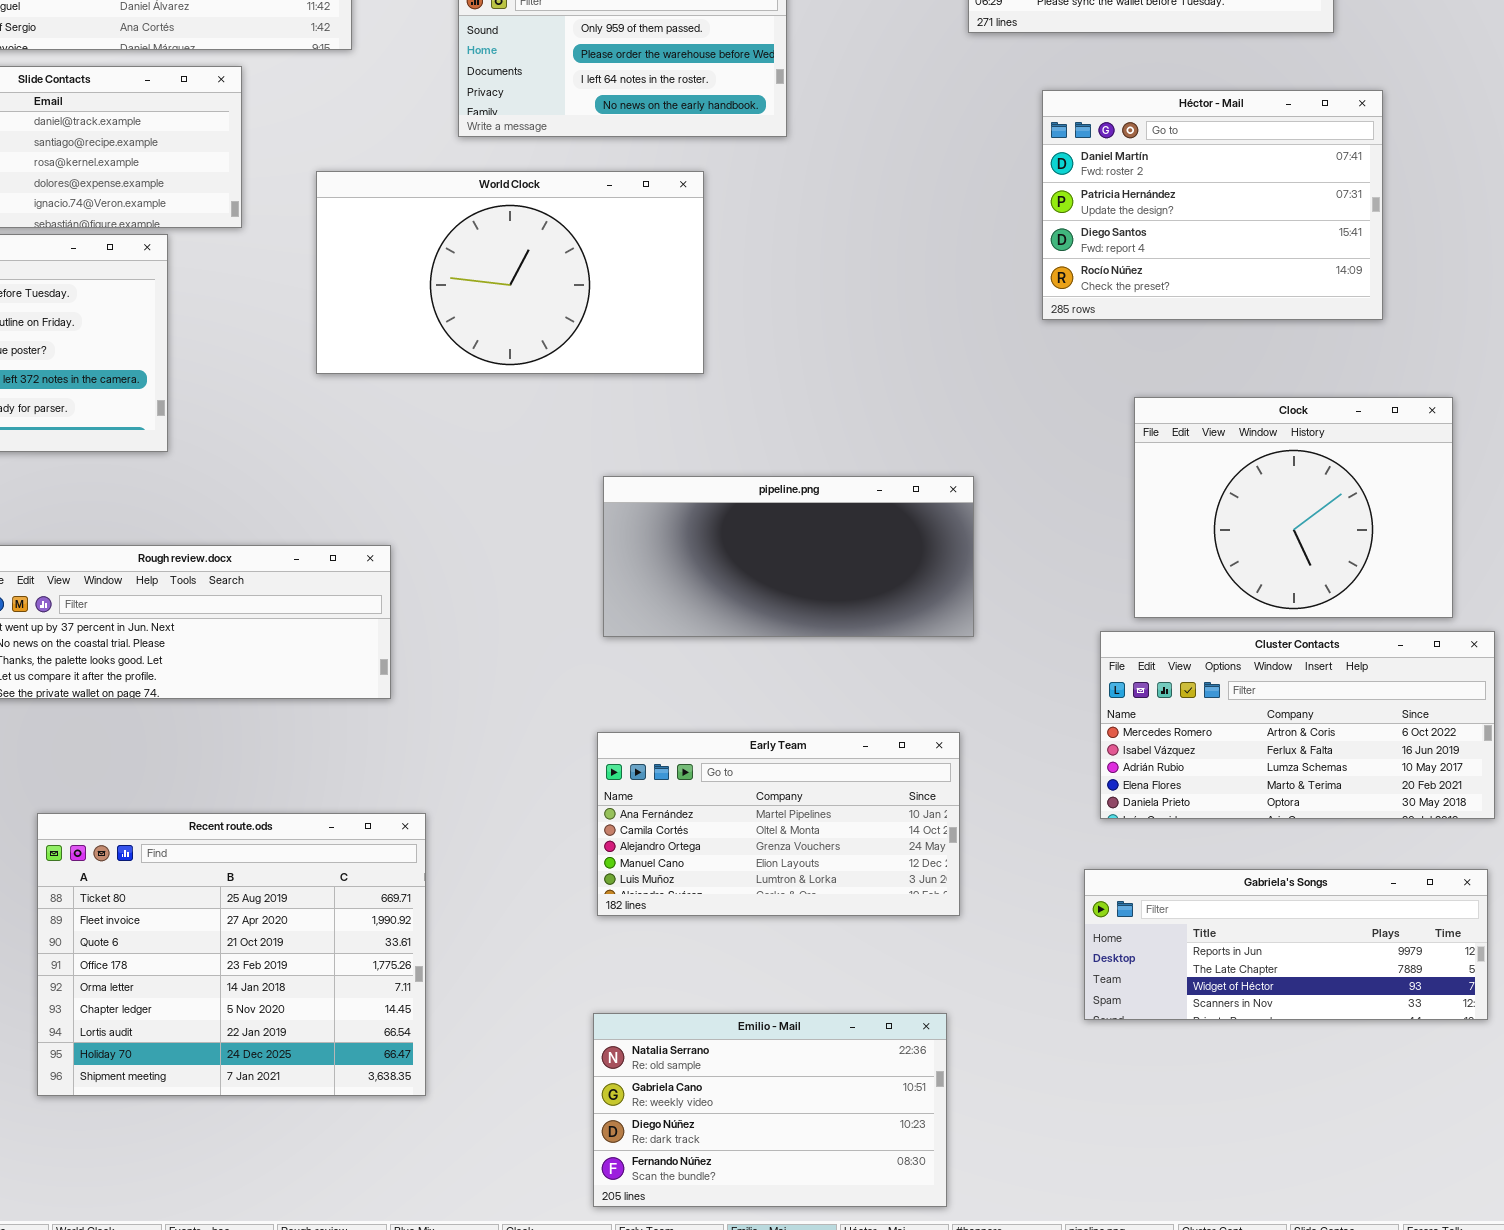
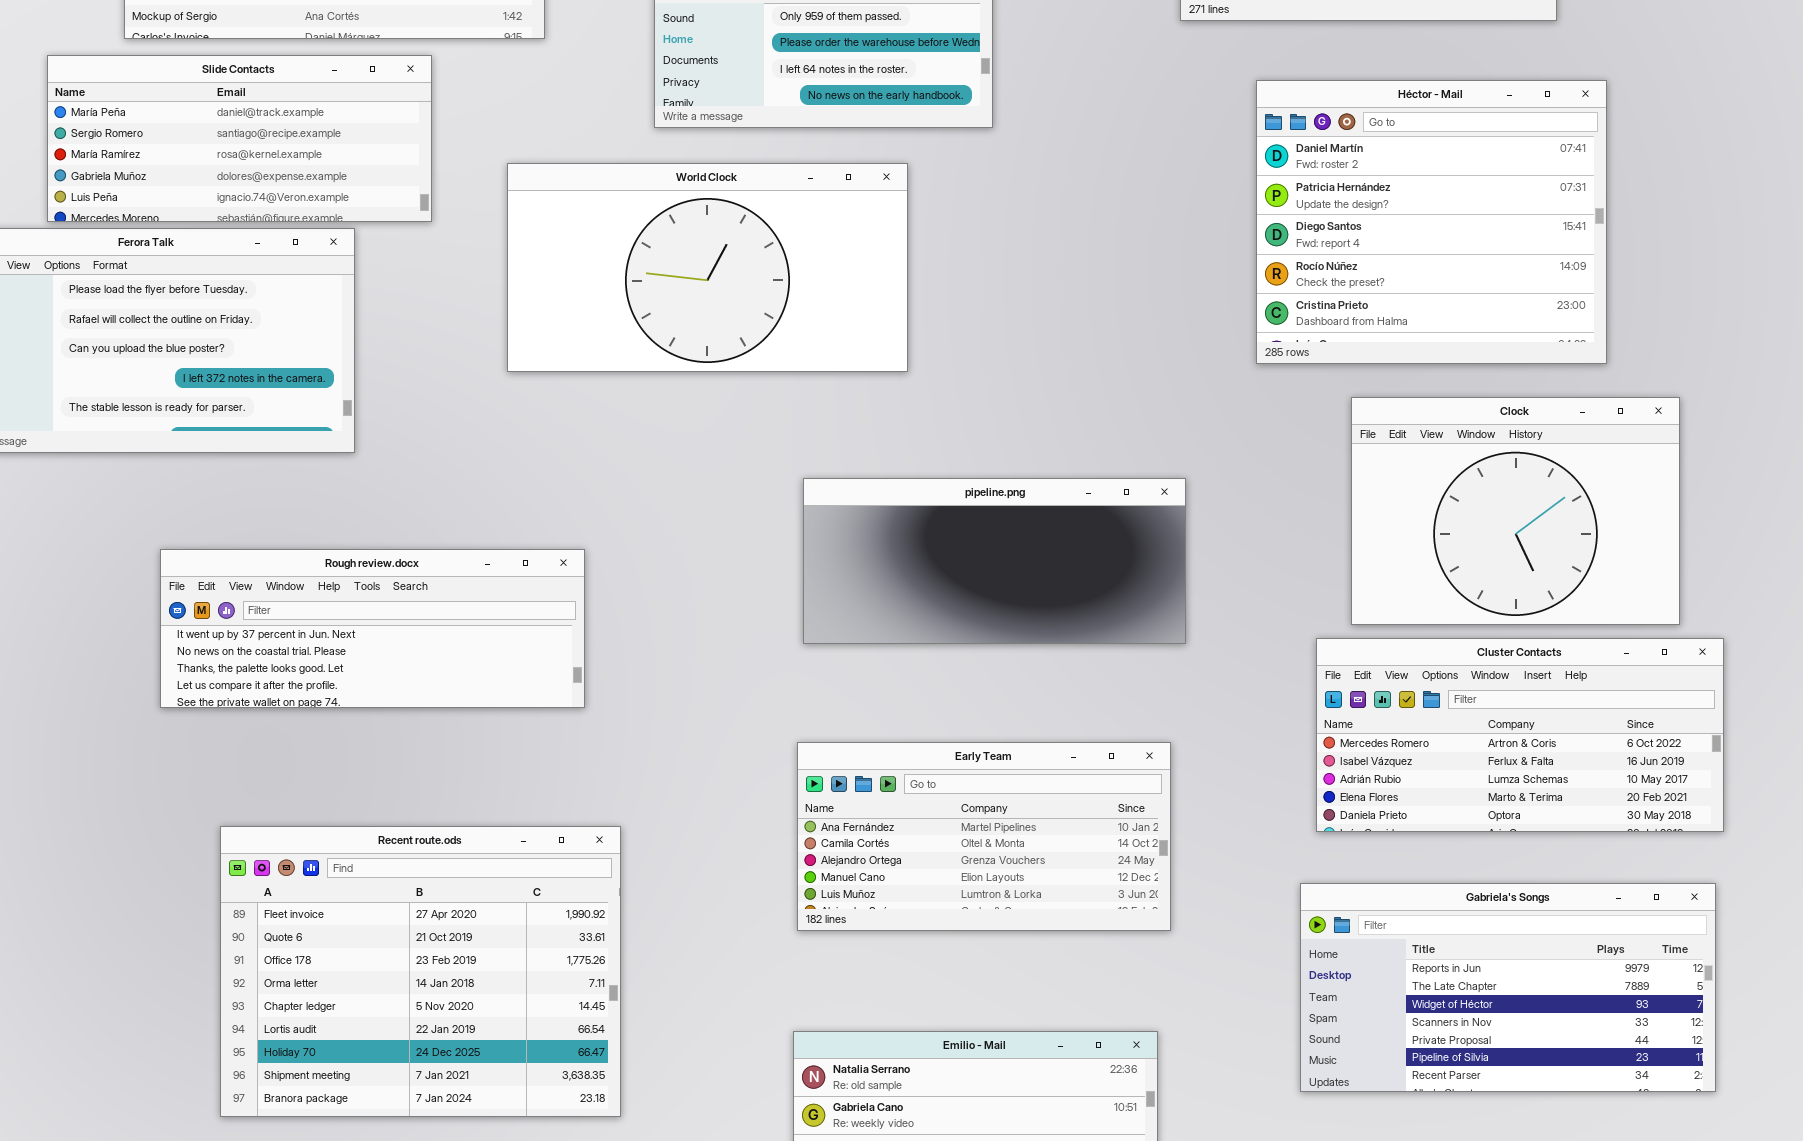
Héctor - Mail: [1042,90,1383,320] -> [1256,80,1607,364], resized
Recent route.ods: [37,813,426,1096] -> [220,826,621,1117], scrolled down 1 row
Gabriela's Songs: [1084,869,1488,1020] -> [1300,883,1716,1092], resized

